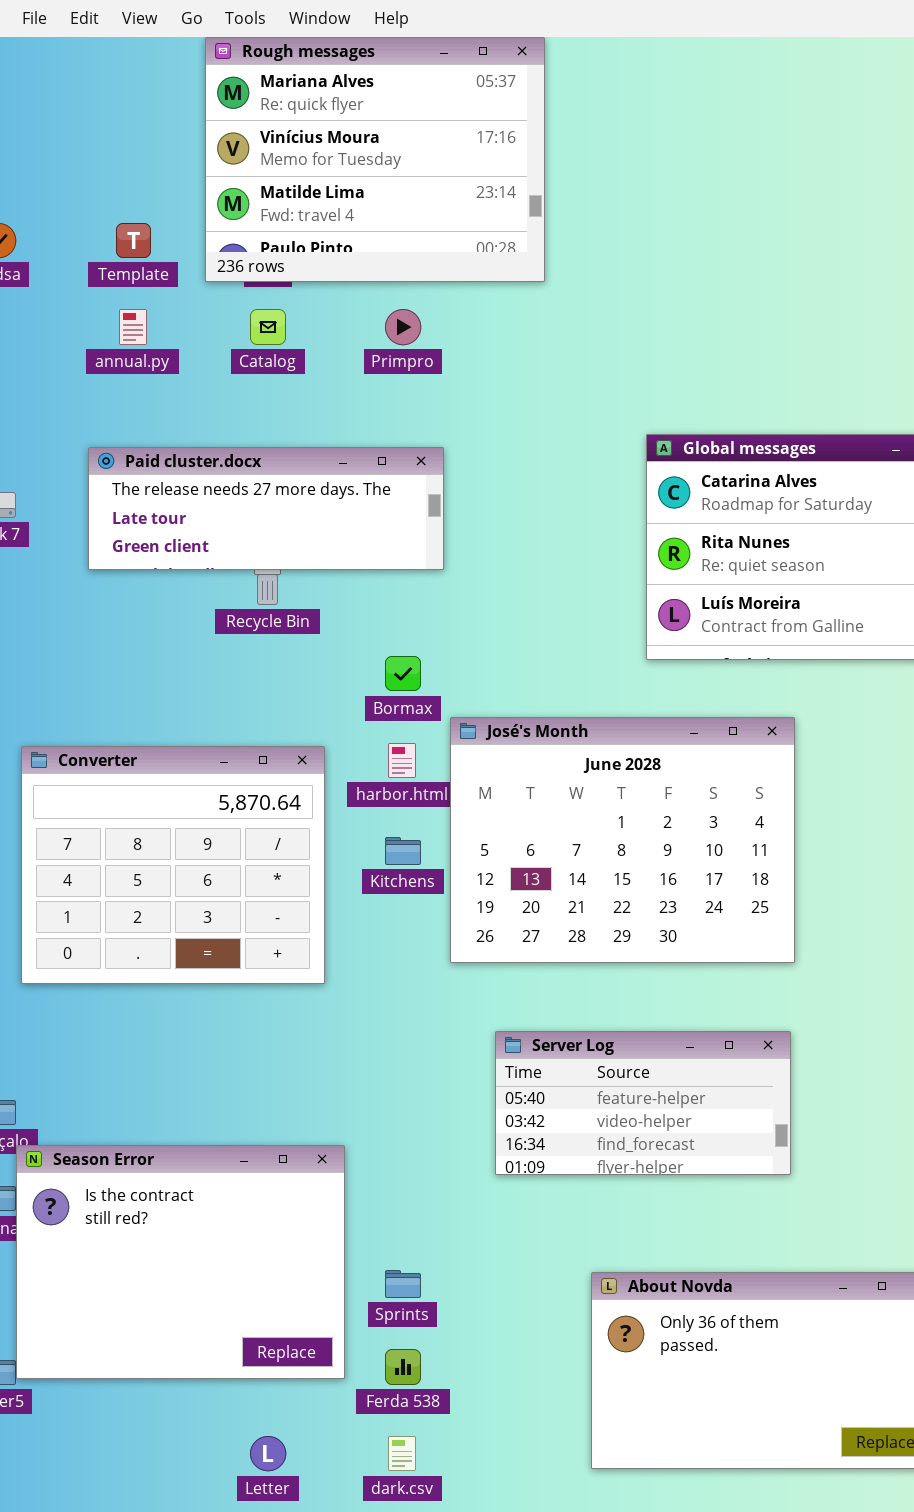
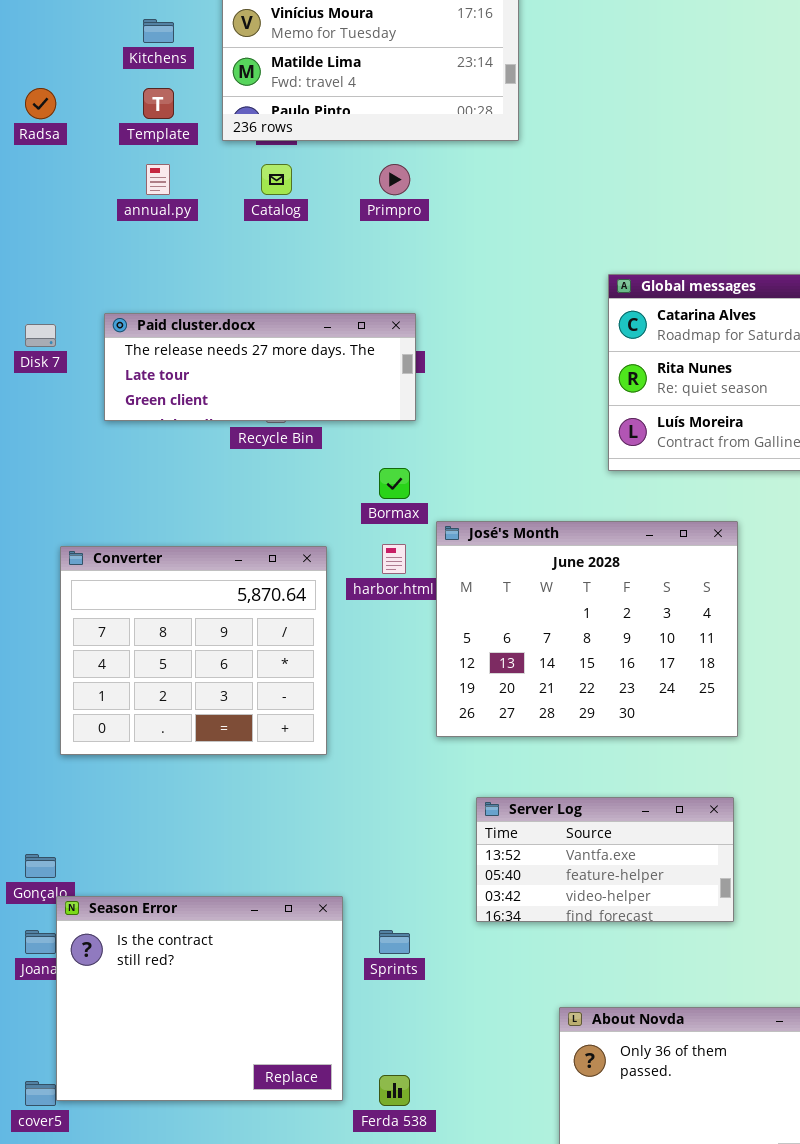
Paid cluster.docx: [88,447,444,570] -> [104,313,416,421], moved
Kitchens: [385,837,421,865] -> [143,19,174,43], moved
Server Log: [495,1031,791,1175] -> [476,797,734,922], scrolled up 1 row
Sprints: [385,1270,421,1298] -> [379,930,410,954], moved

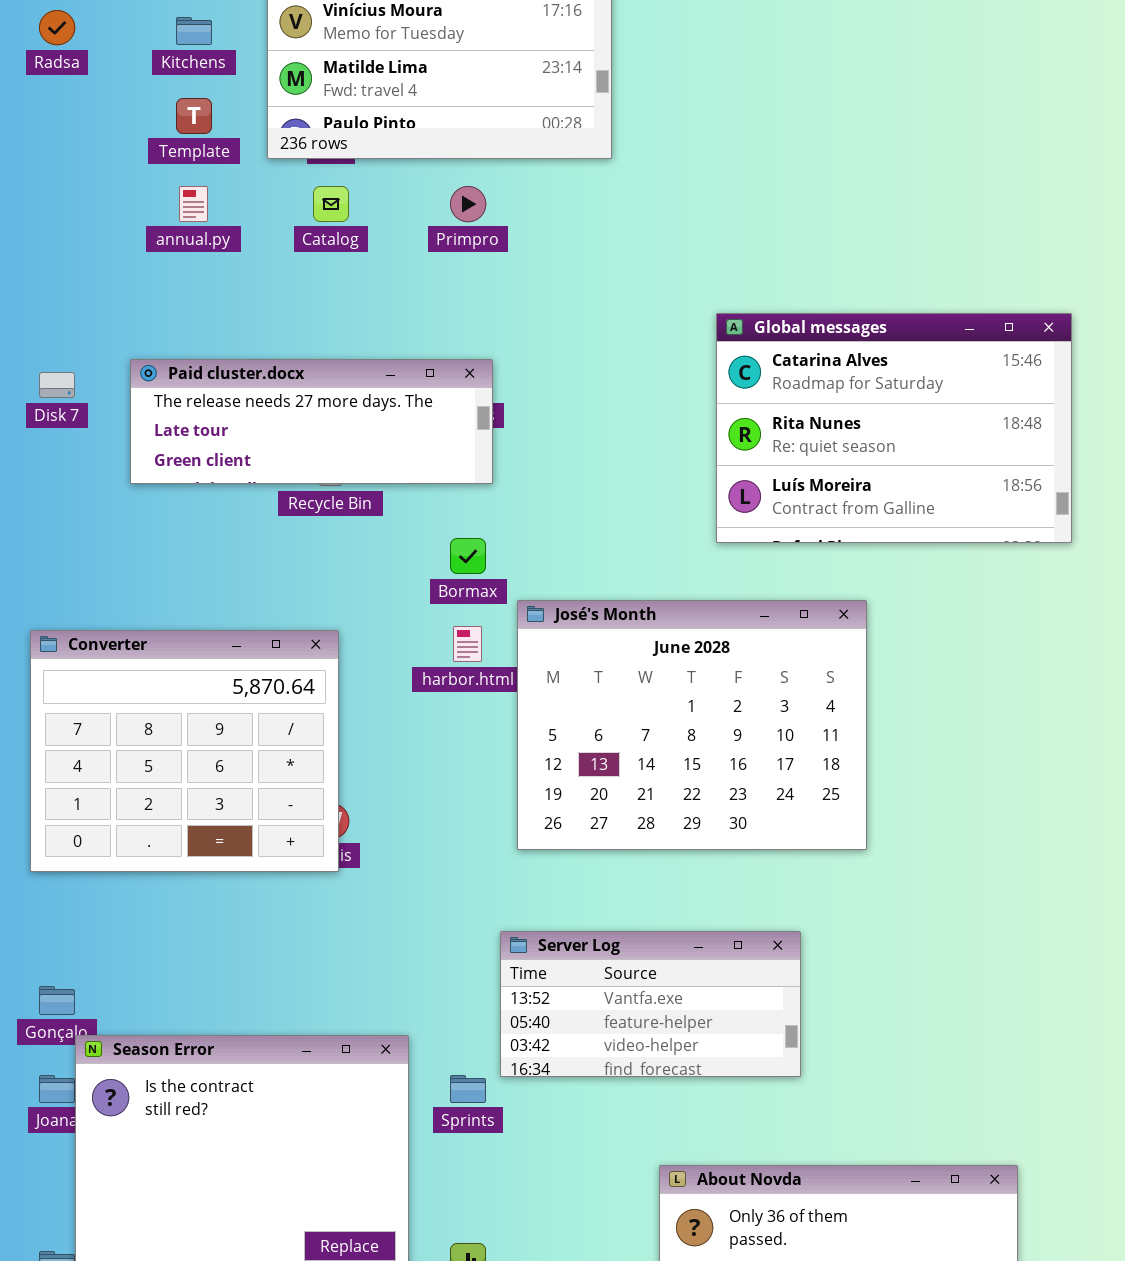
Radsa: [25,88,56,119] -> [39,10,75,45], moved
Converter: [60,546,327,755] -> [30,630,339,872], moved
Server Log: [476,797,734,922] -> [500,931,801,1077], moved

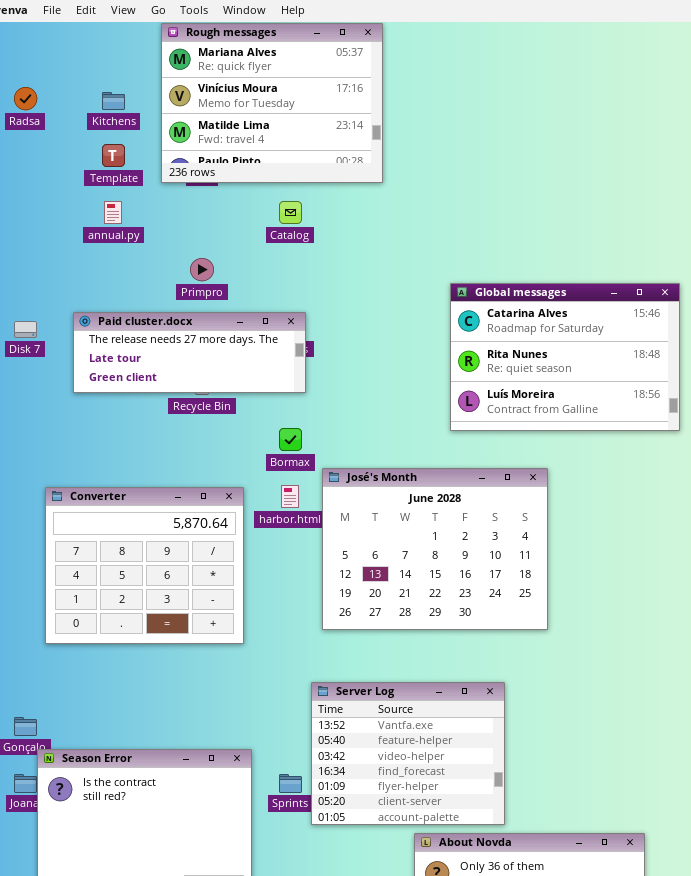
Catalog: [313,186,349,222] -> [279,201,302,224], moved
Primpro: [450,186,486,222] -> [190,258,214,281], moved
Converter: [30,630,339,872] -> [45,487,244,644], moved
Server Log: [500,931,801,1077] -> [311,682,505,825], resized

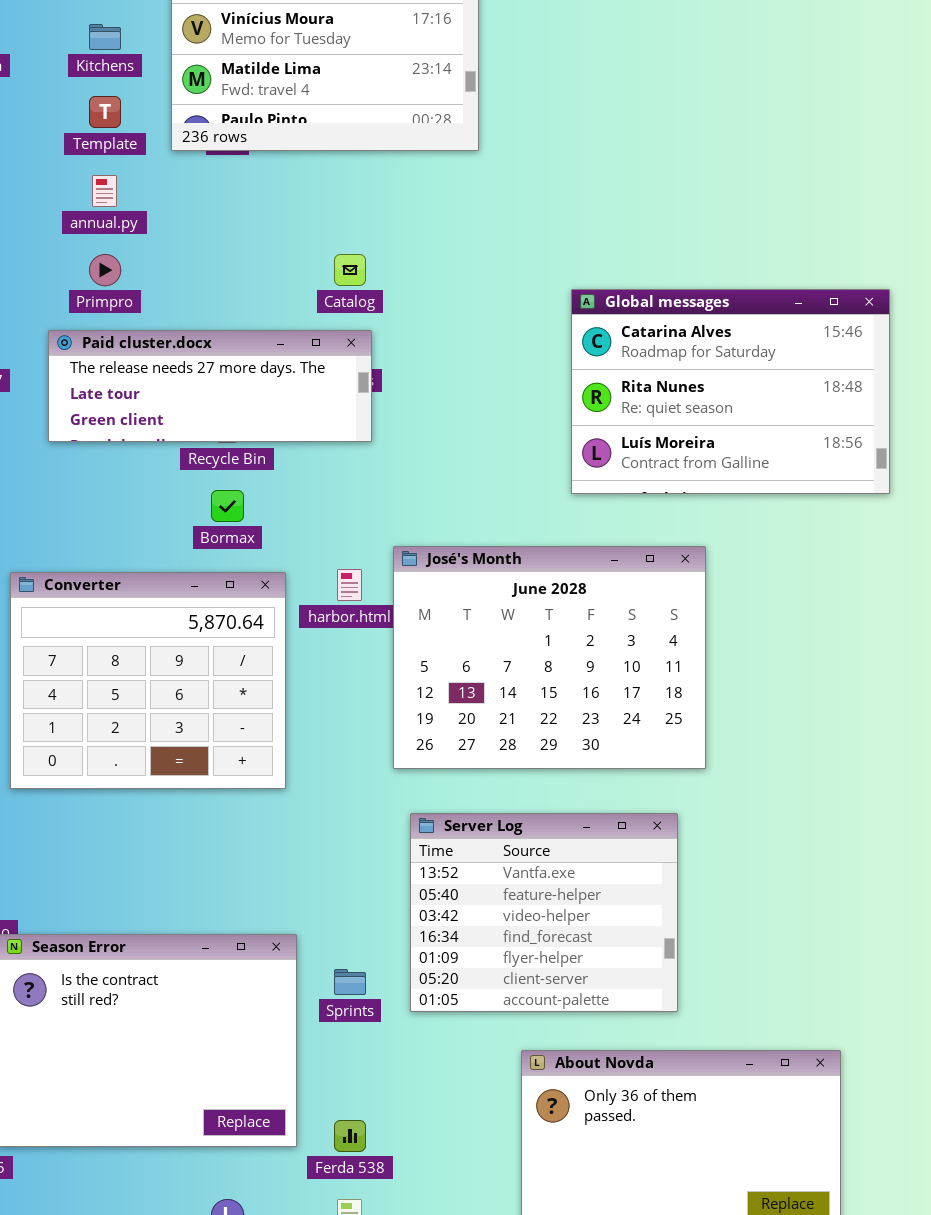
Catalog: [279,201,302,224] -> [334,254,366,286], moved
Primpro: [190,258,214,281] -> [89,254,121,286], moved
Bormax: [279,428,302,451] -> [211,490,244,522], moved
Server Log: [311,682,505,825] -> [410,813,678,1012], moved

